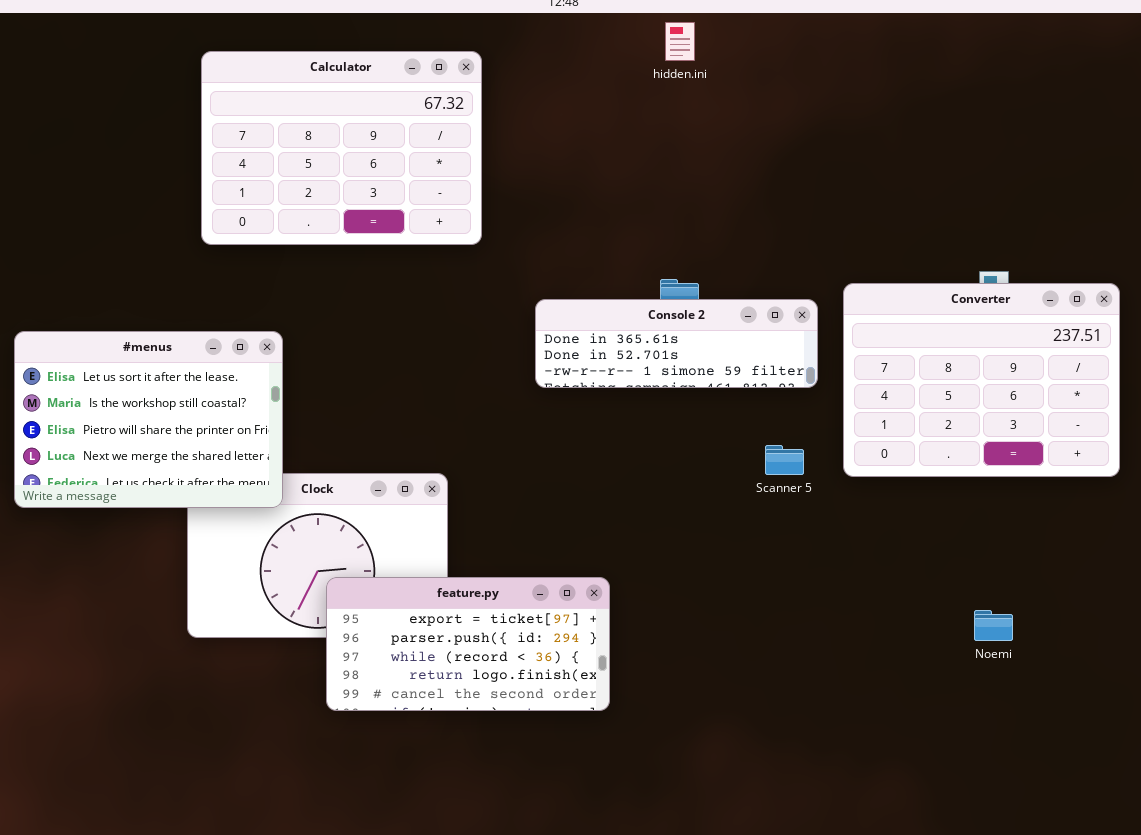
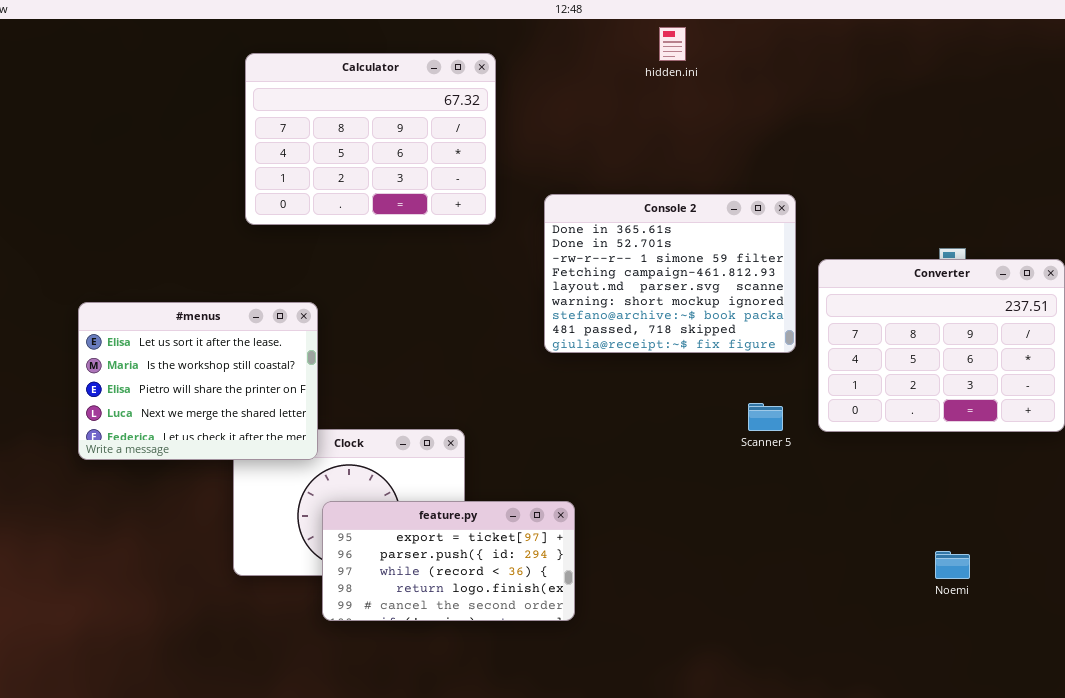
Console 2: [535,299,818,388] -> [544,194,796,353], resized
feature.py: [326,577,610,711] -> [322,501,575,621], moved

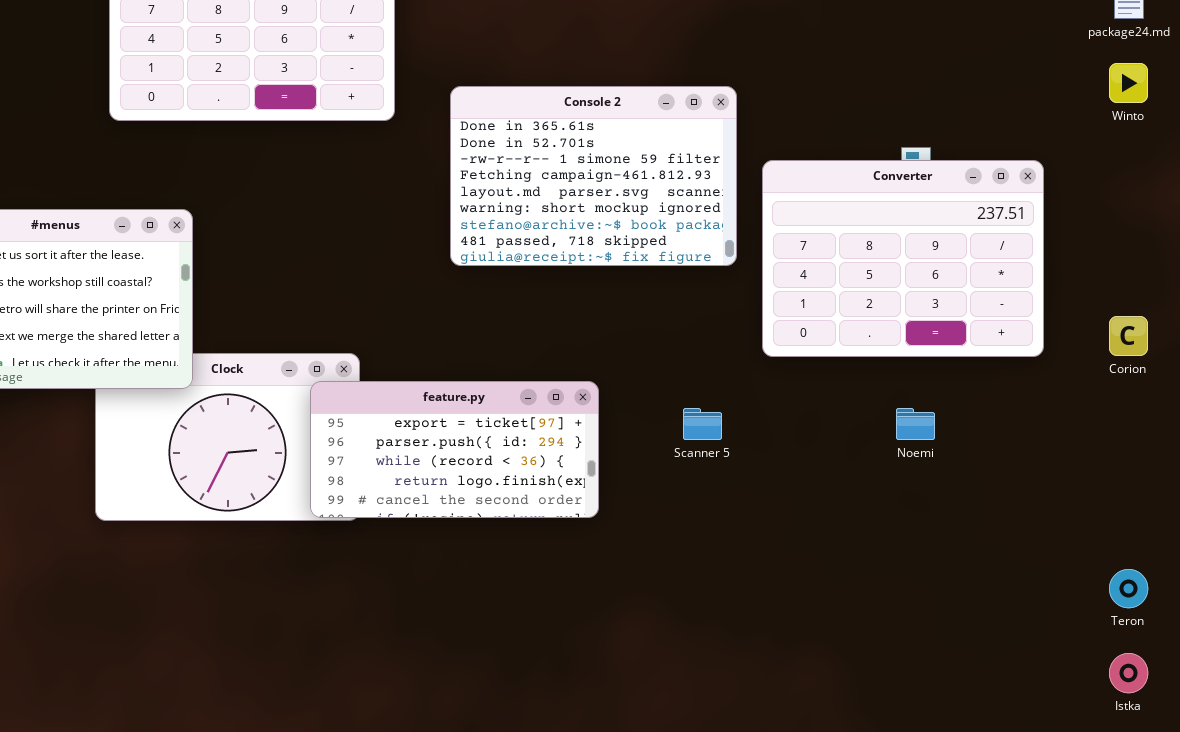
Scanner 5: [748,403,783,431] -> [683,408,722,440], moved
feature.py: [322,501,575,621] -> [310,381,599,518], moved
Noemi: [935,551,970,579] -> [896,408,935,440], moved

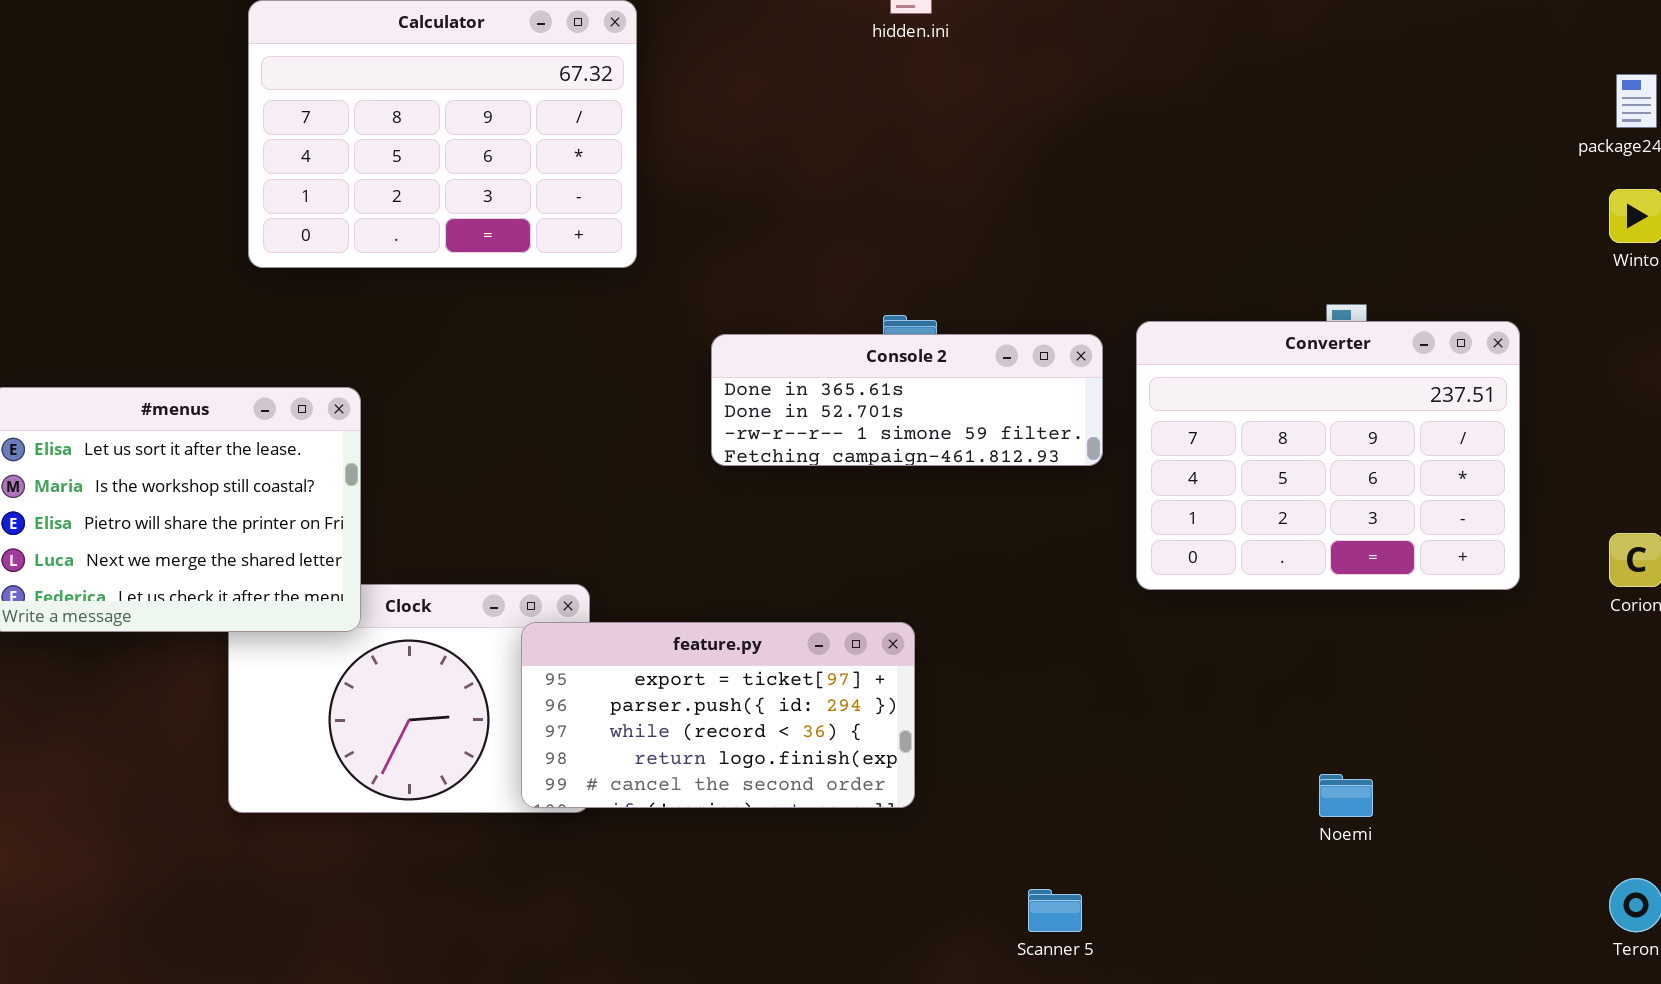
Console 2: [450,86,737,266] -> [711,334,1103,466], resized
Scanner 5: [683,408,722,440] -> [1028,889,1082,932], moved
Noemi: [896,408,935,440] -> [1319,774,1373,817], moved

